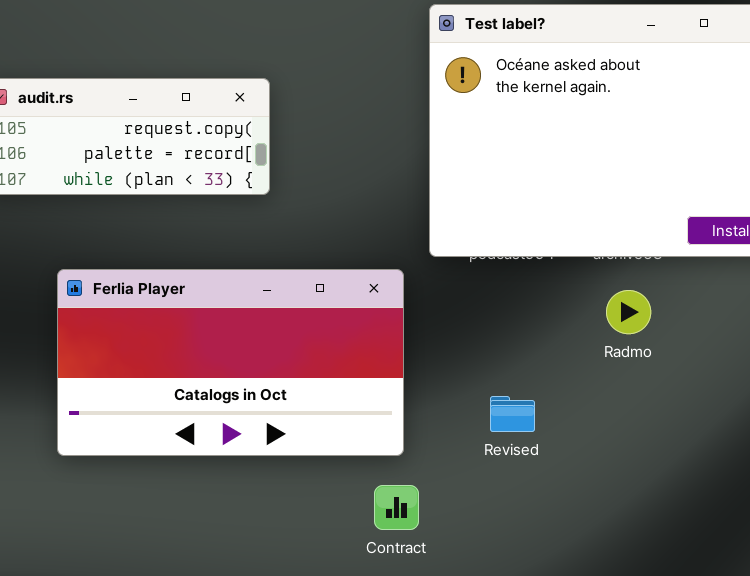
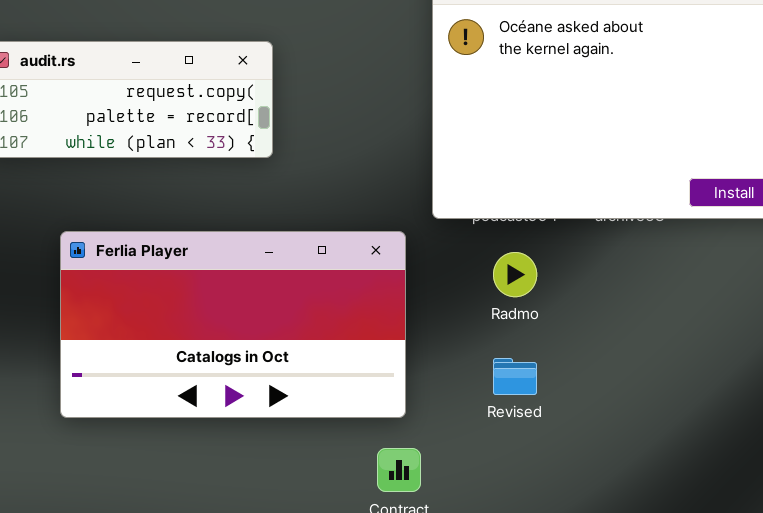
Radmo: [606,290,651,334] -> [493,252,537,297], moved

